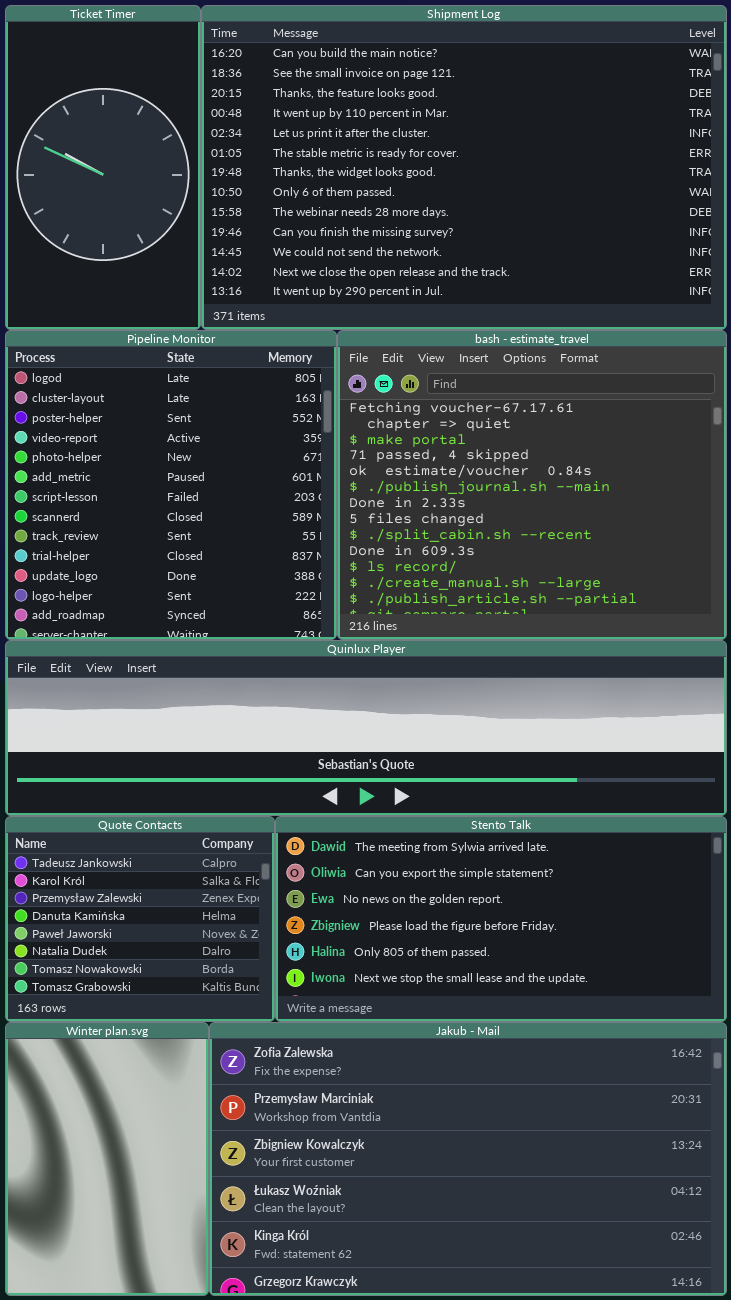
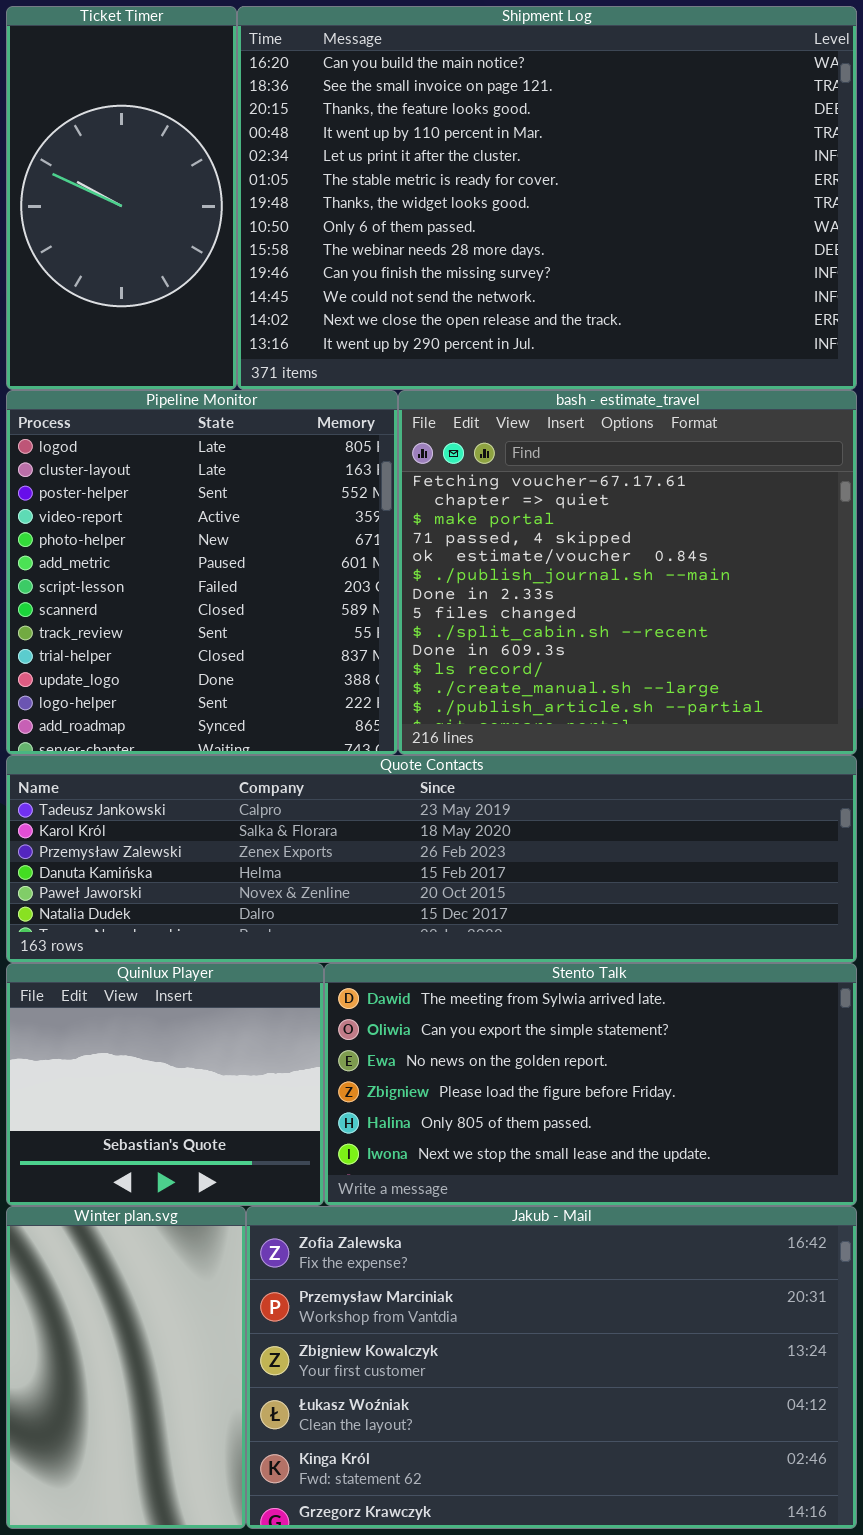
Quinlux Player: [5,640,727,816] -> [6,963,324,1206], moved, resized
Quote Contacts: [5,816,275,1022] -> [6,755,857,963], moved, resized

